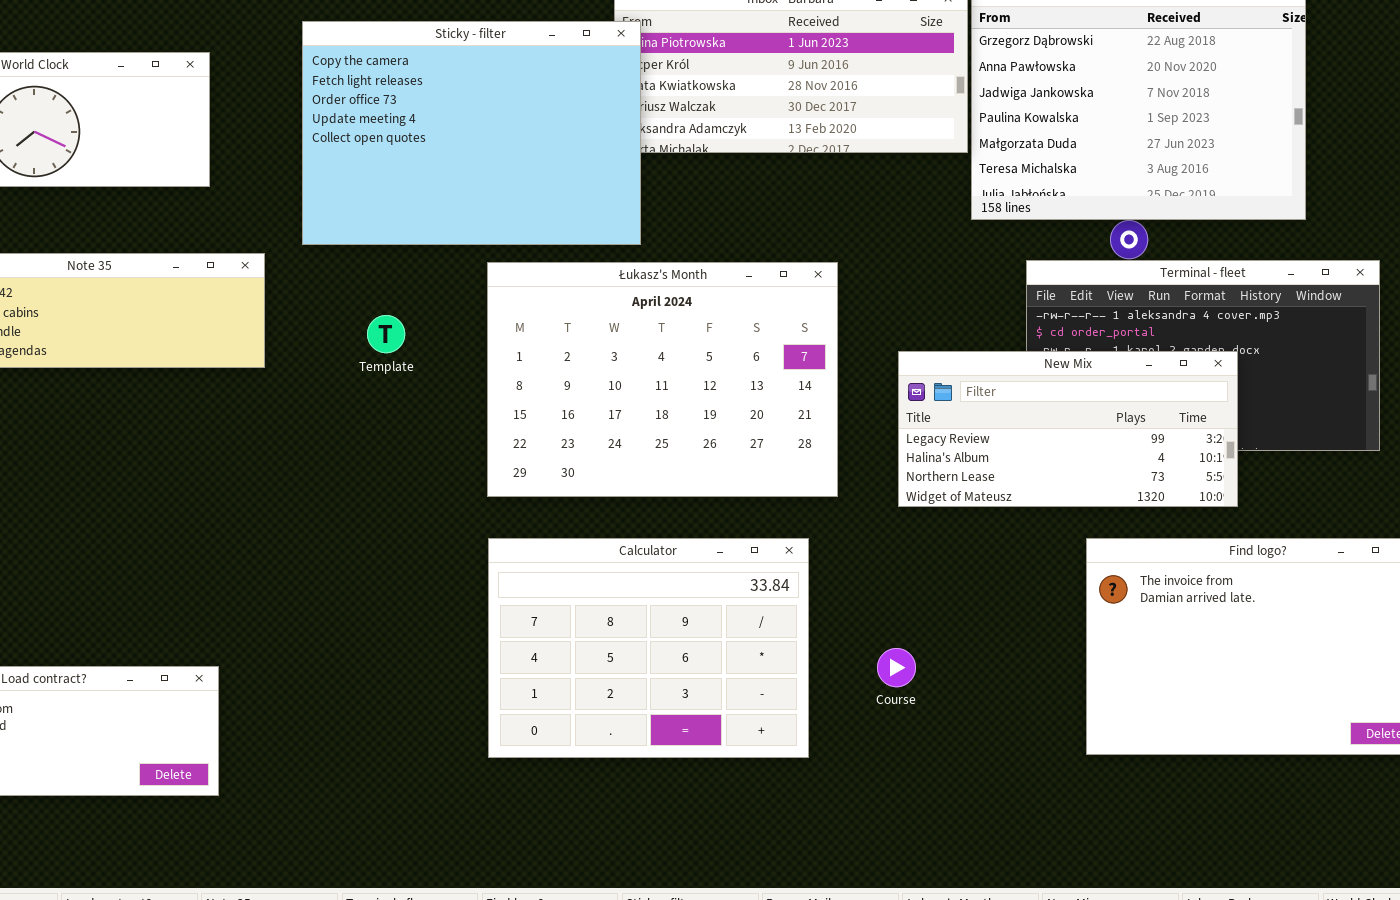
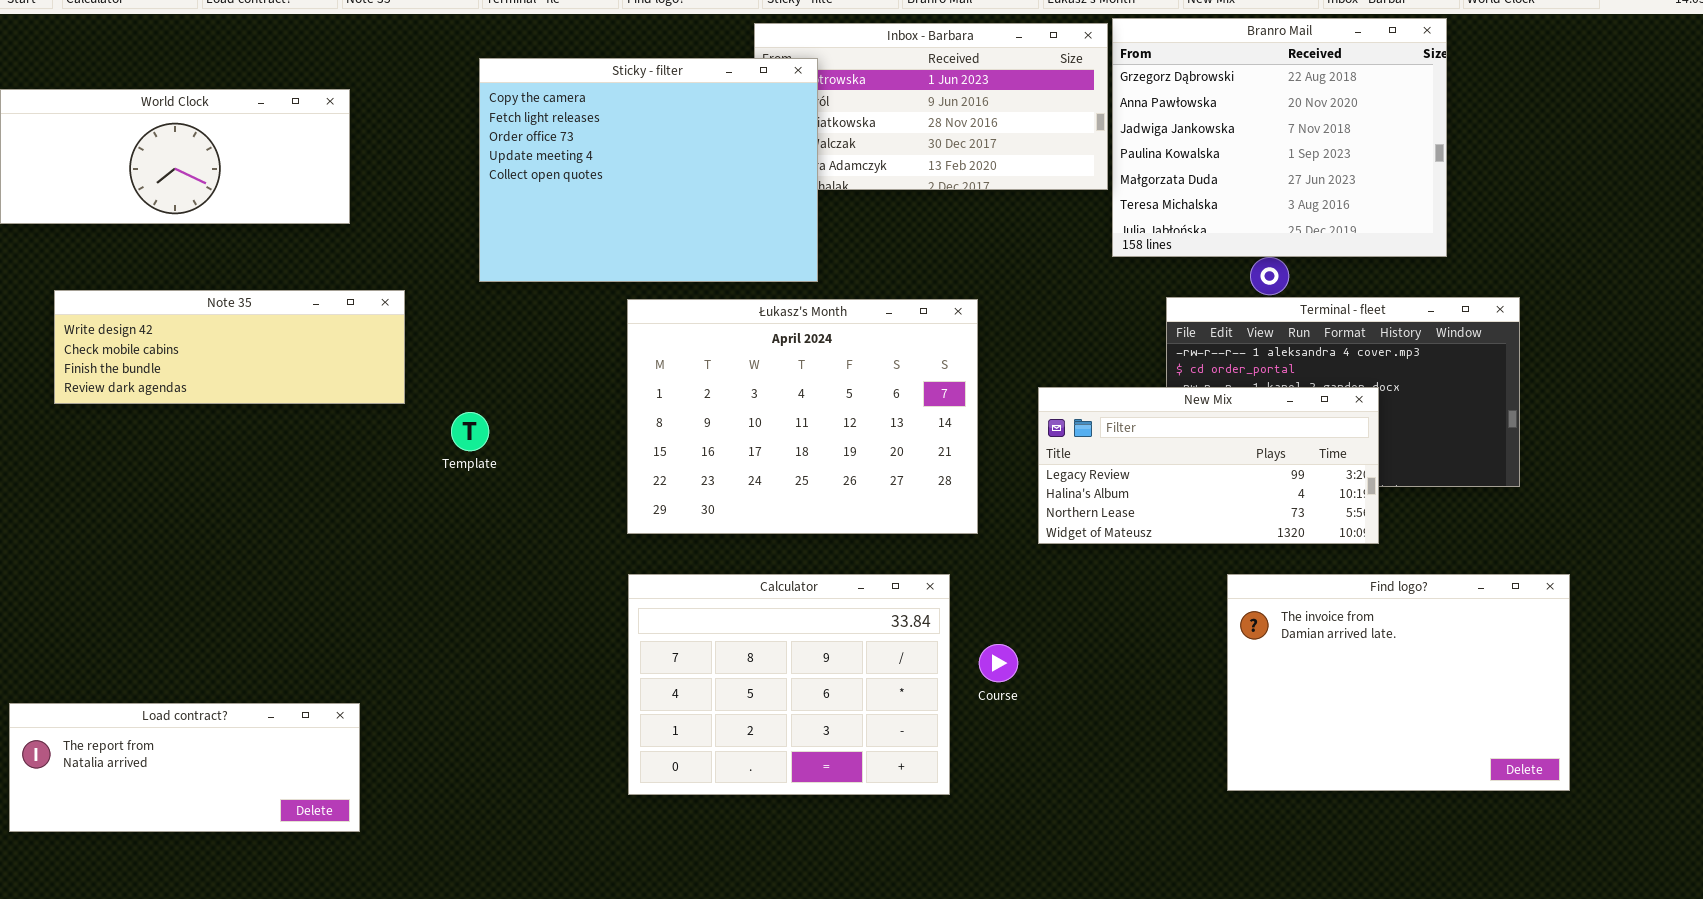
Sticky - filter: [302,21,641,245] -> [479,58,818,282], moved
Template: [367,315,405,353] -> [451,412,489,451], moved
Course: [877,648,916,687] -> [979,644,1018,682], moved

